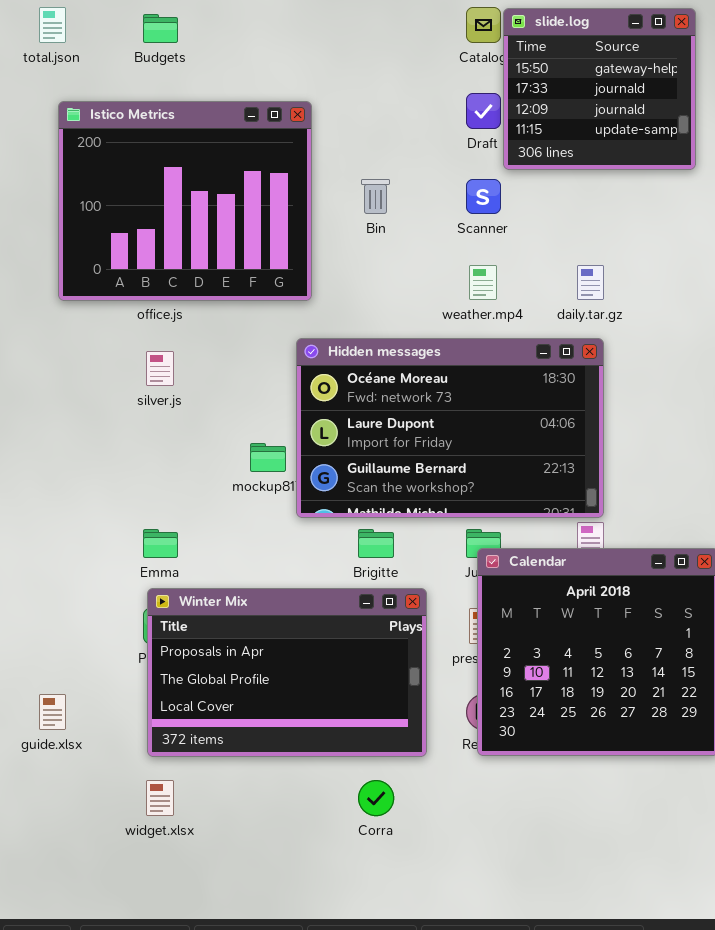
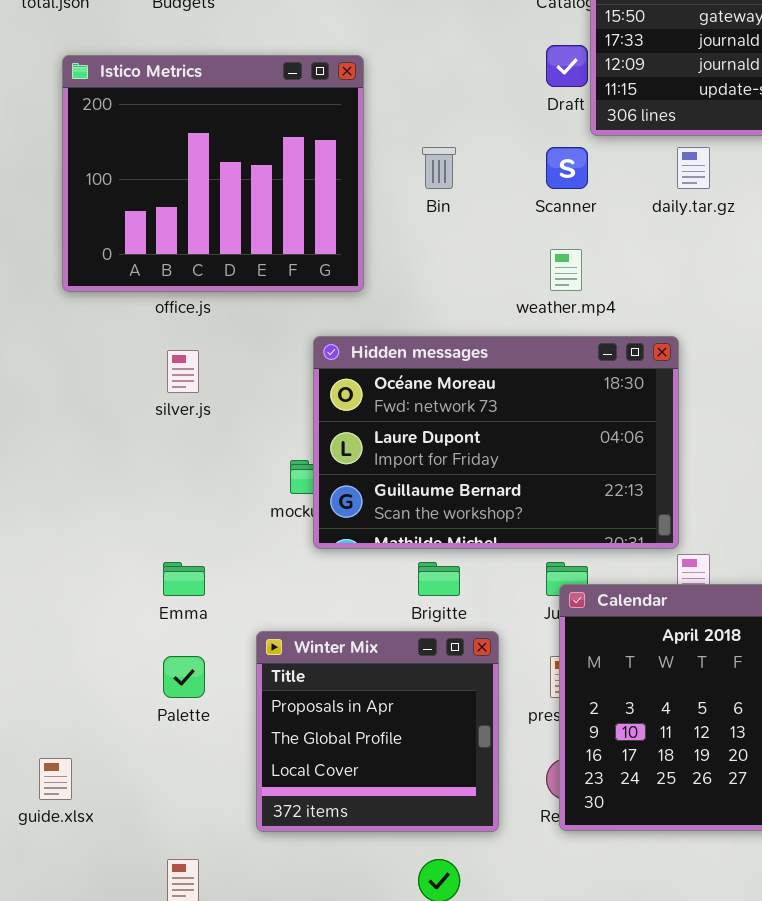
daily.tar.gz: [577,265,604,300] -> [677,147,710,189], moved
Hidden messages: [296,338,604,518] -> [313,336,679,549], moved
Winter Mix: [147,588,427,757] -> [256,631,499,832], resized

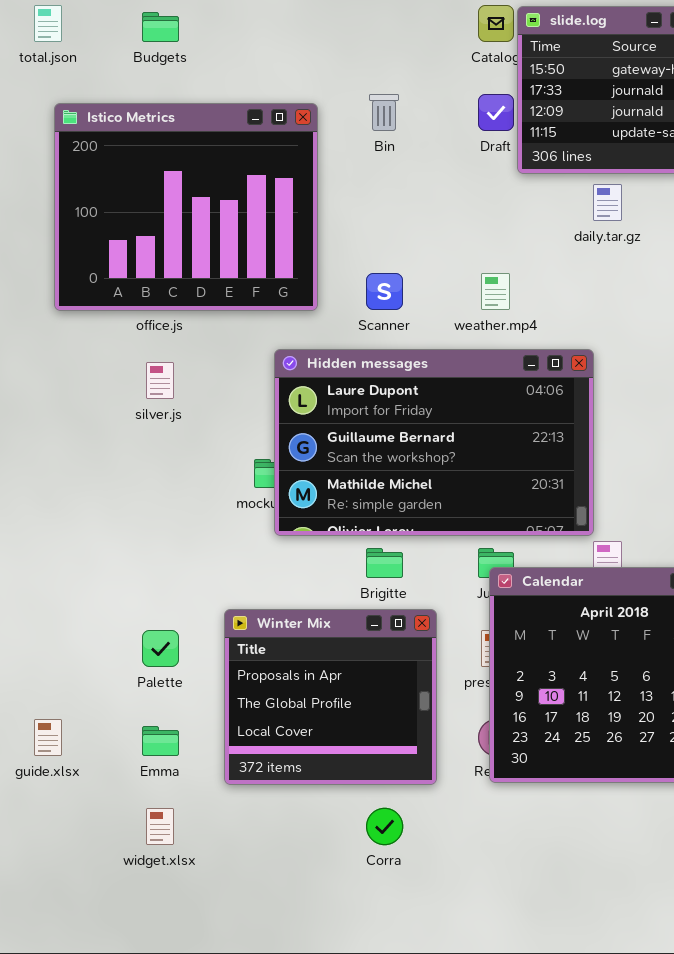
Bin: [422,147,456,189] -> [369,94,399,131], moved
Scanner: [546,147,588,189] -> [366,273,403,310], moved
Hidden messages: [313,336,679,549] -> [274,349,594,536], scrolled down 1 row
Emma: [163,562,205,596] -> [142,726,179,756], moved

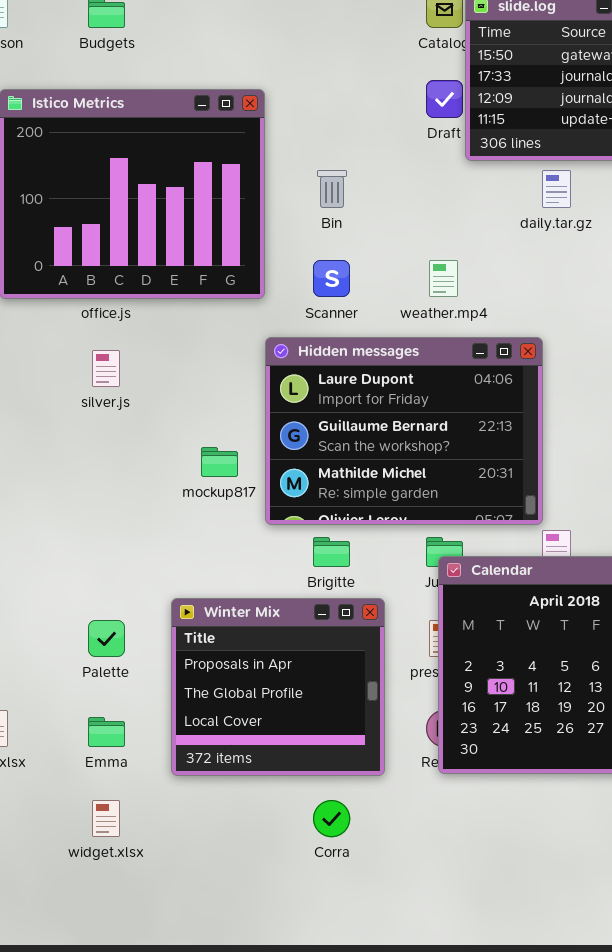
Bin: [369,94,399,131] -> [317,170,347,208], moved
Hidden messages: [274,349,594,536] -> [265,337,543,525], resized

